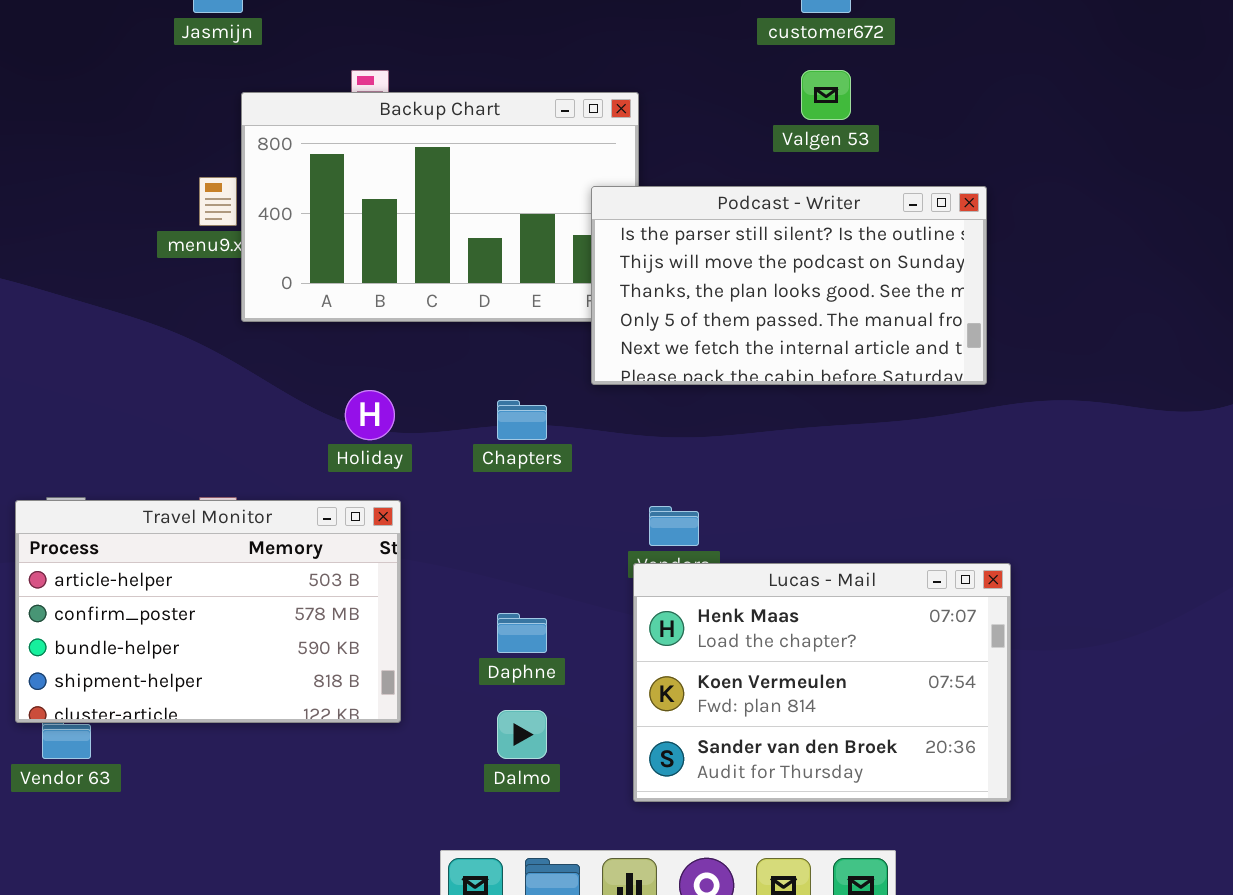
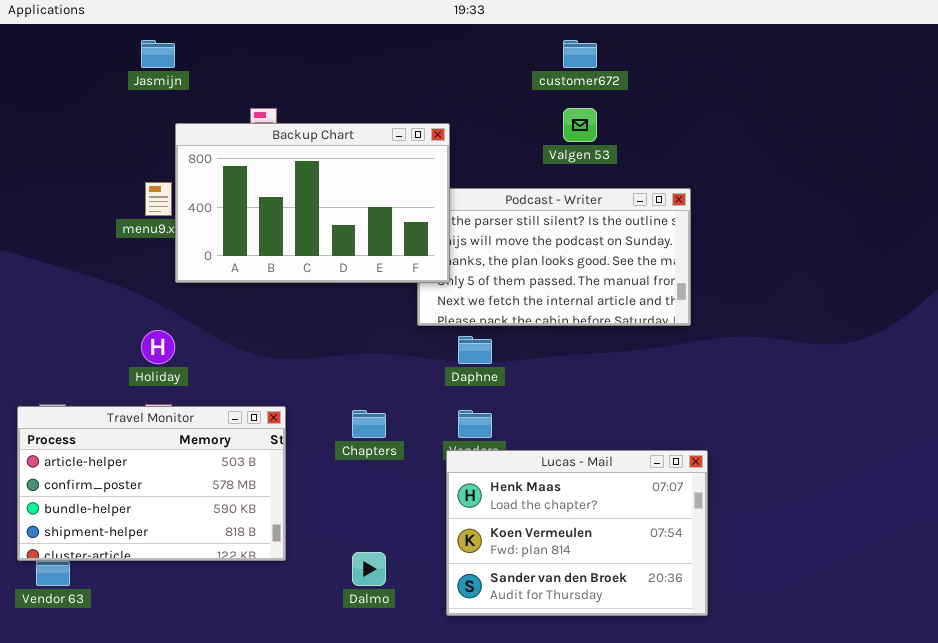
Backup Chart: [241,92,639,322] -> [175,123,450,283], raised
Holiday: [345,390,395,440] -> [141,330,175,364], moved
Chapters: [497,400,547,440] -> [352,410,386,438], moved
Daphne: [497,613,547,653] -> [458,336,492,364], moved

